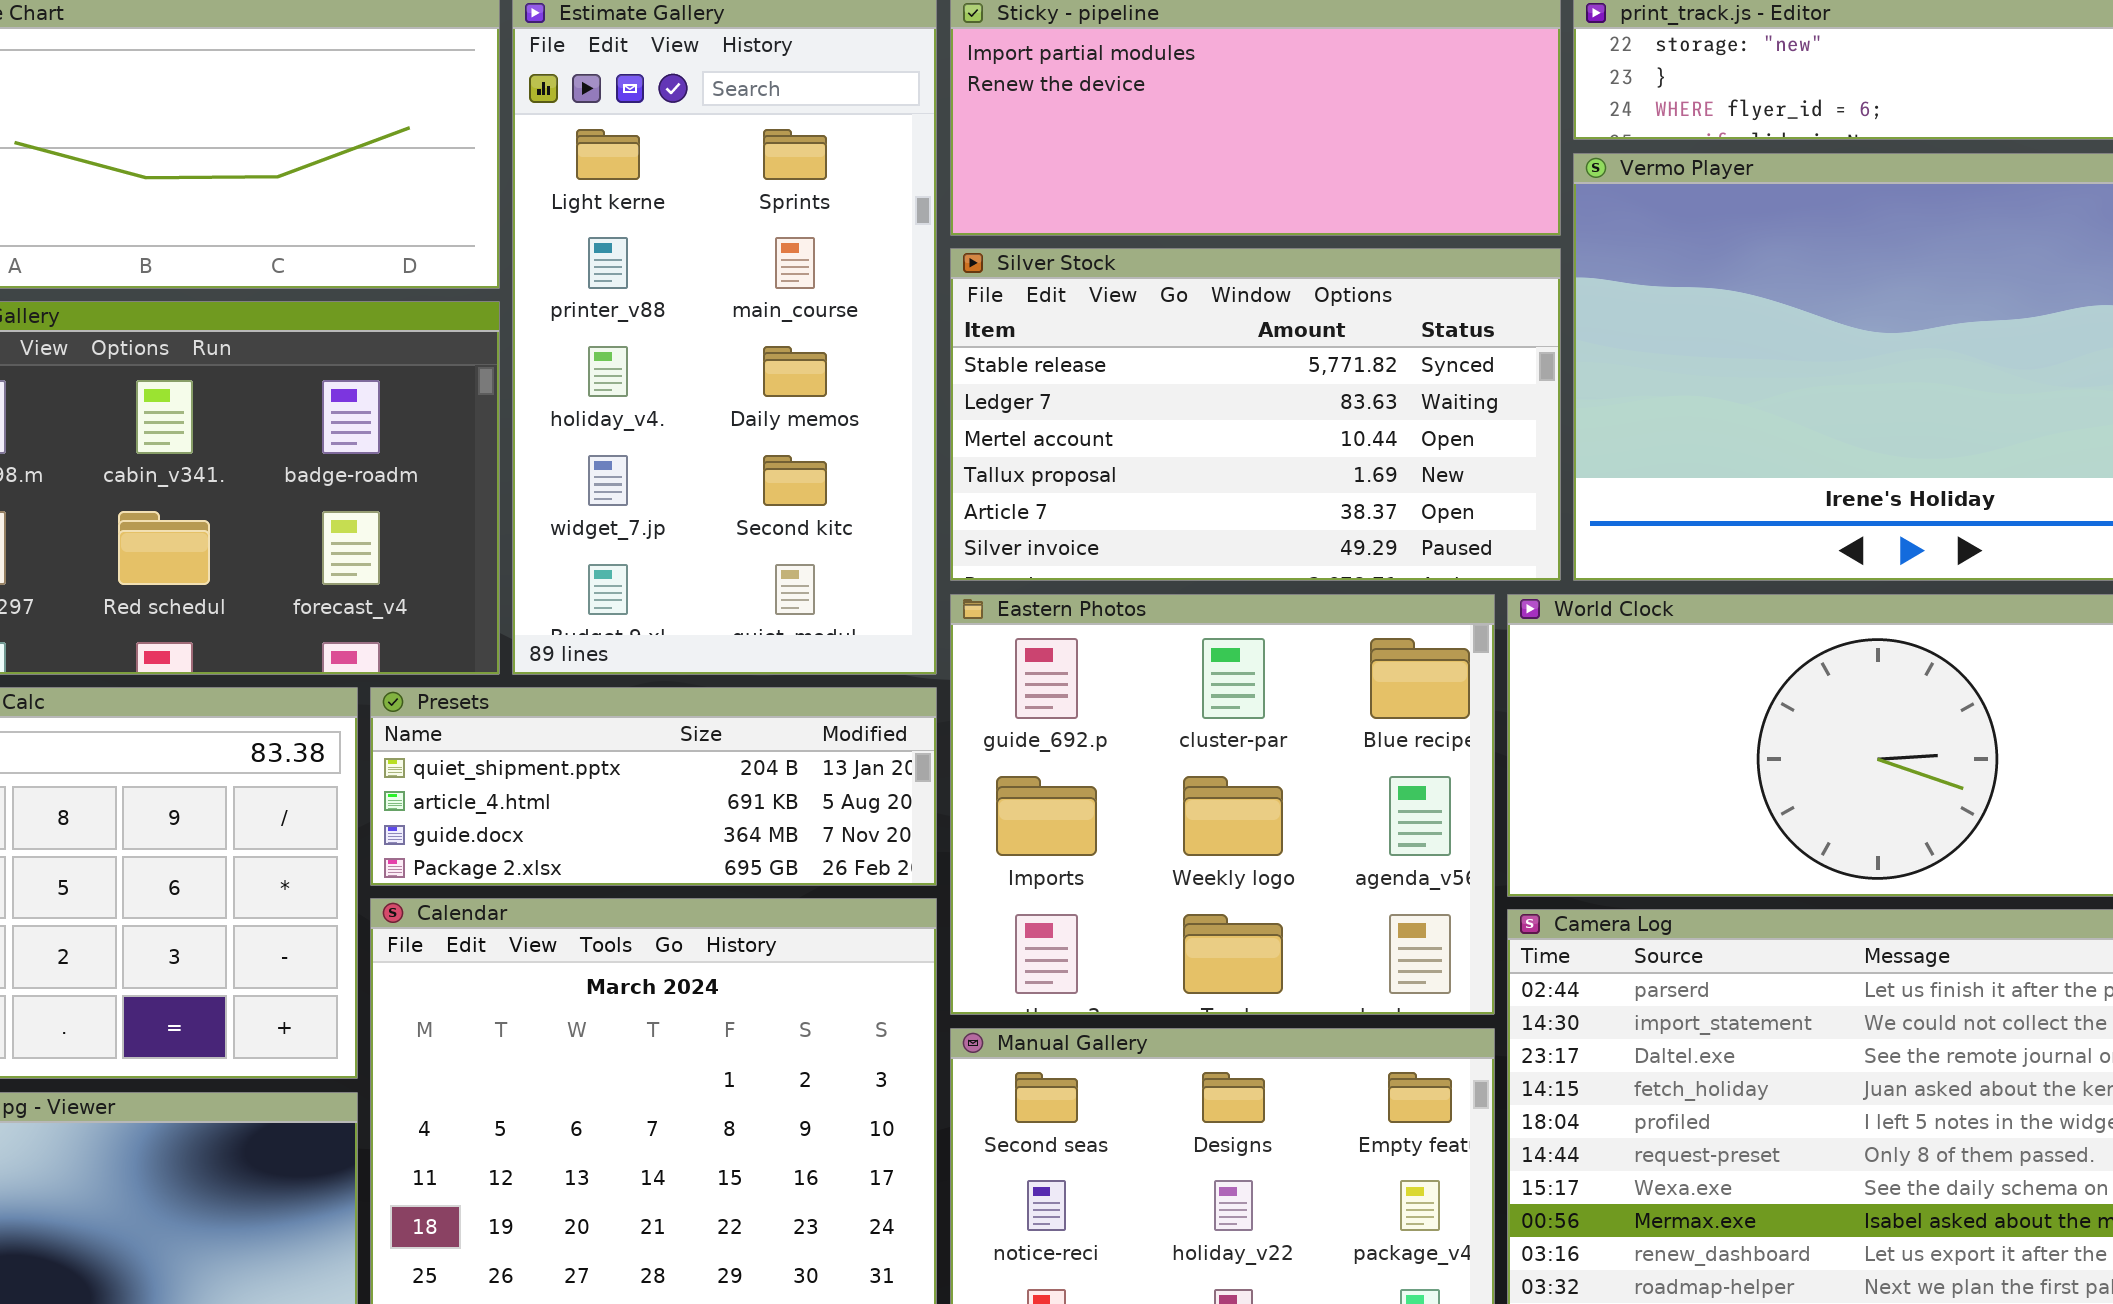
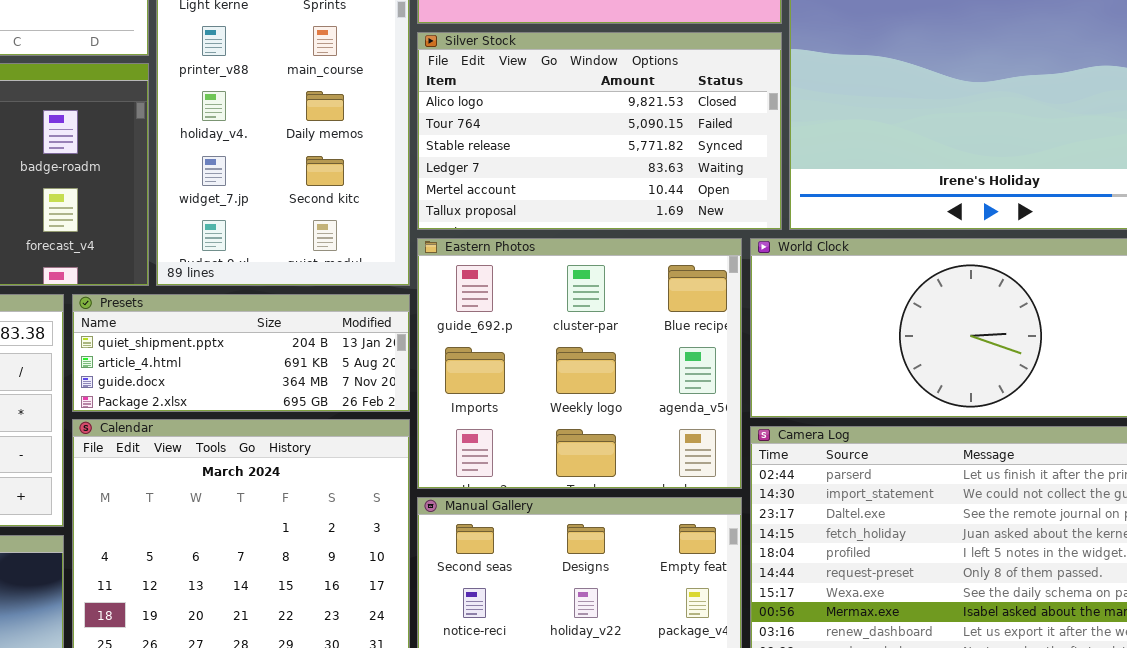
Silver Stock: [950,248,1561,581] -> [417,32,782,230], scrolled up 2 rows

